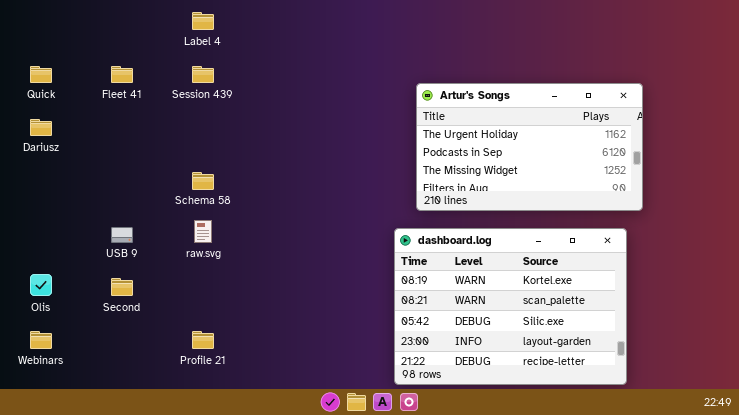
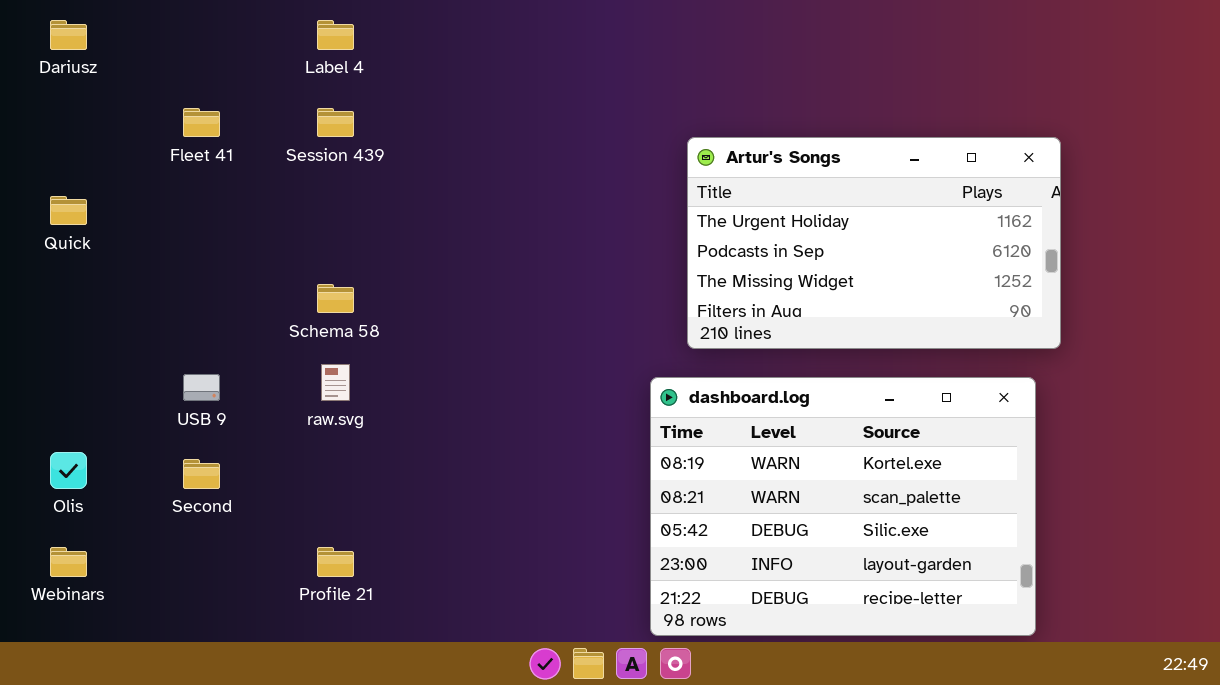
Quick: [30,66,52,83] -> [50,196,87,225], moved
Dariusz: [30,119,52,136] -> [50,20,87,50], moved

